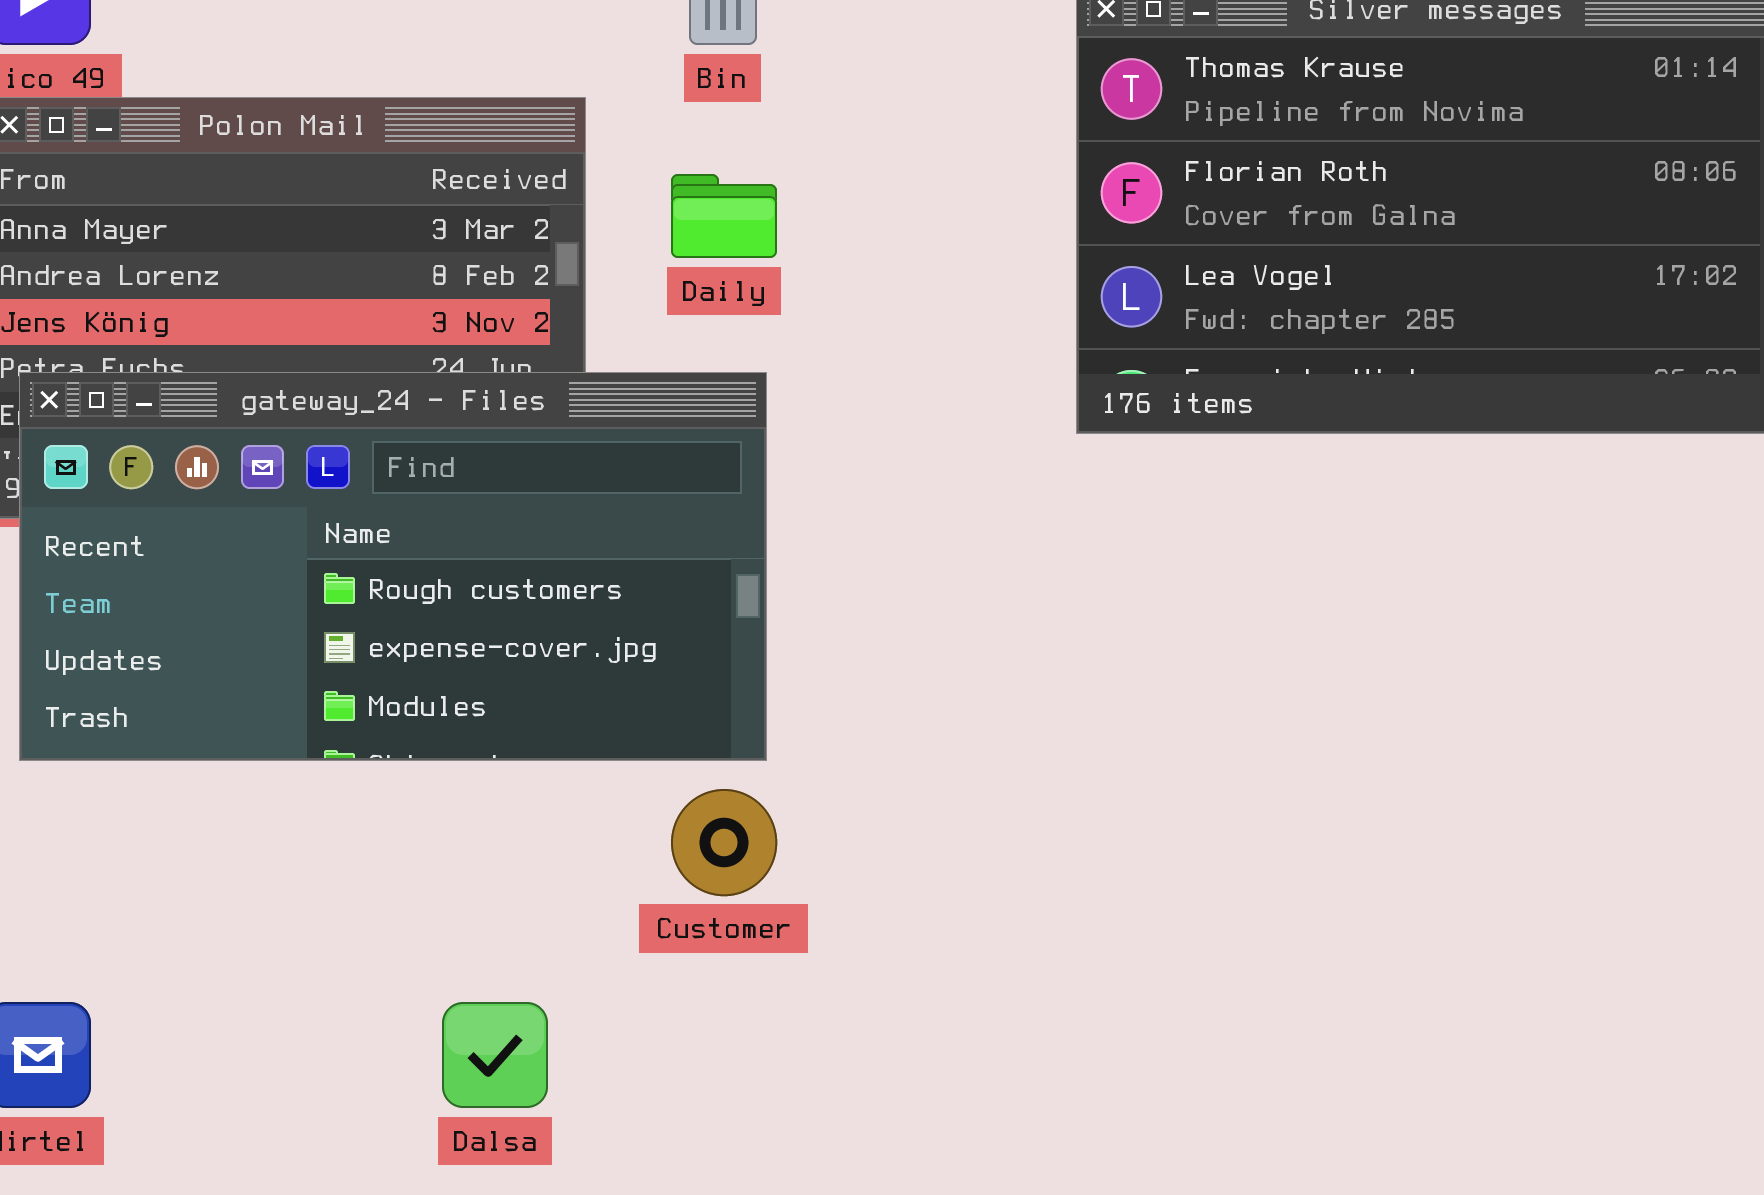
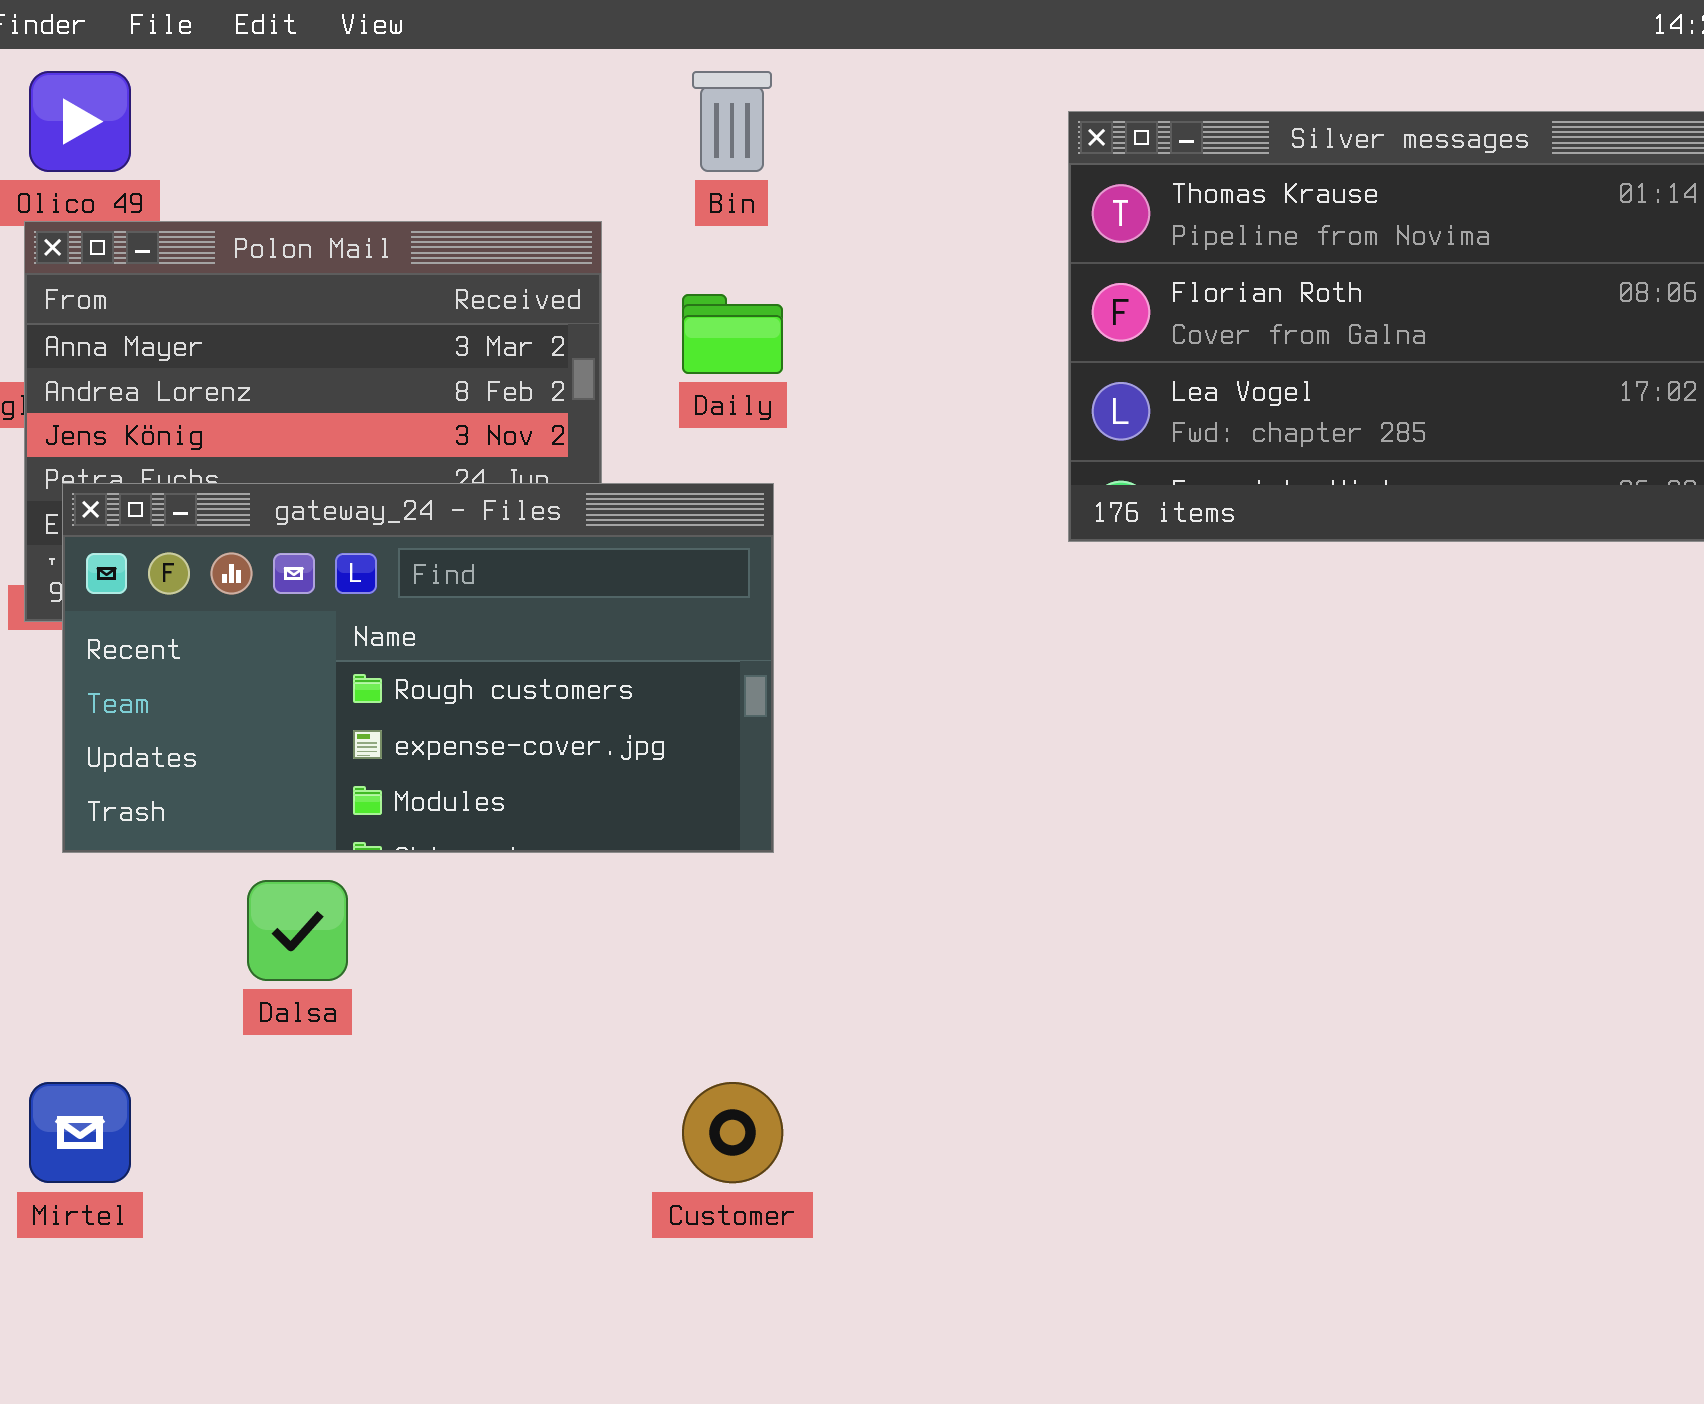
Customer: [671,789,777,896] -> [682,1082,783,1183], moved
Dalsa: [442,1002,548,1108] -> [247,880,348,981], moved

